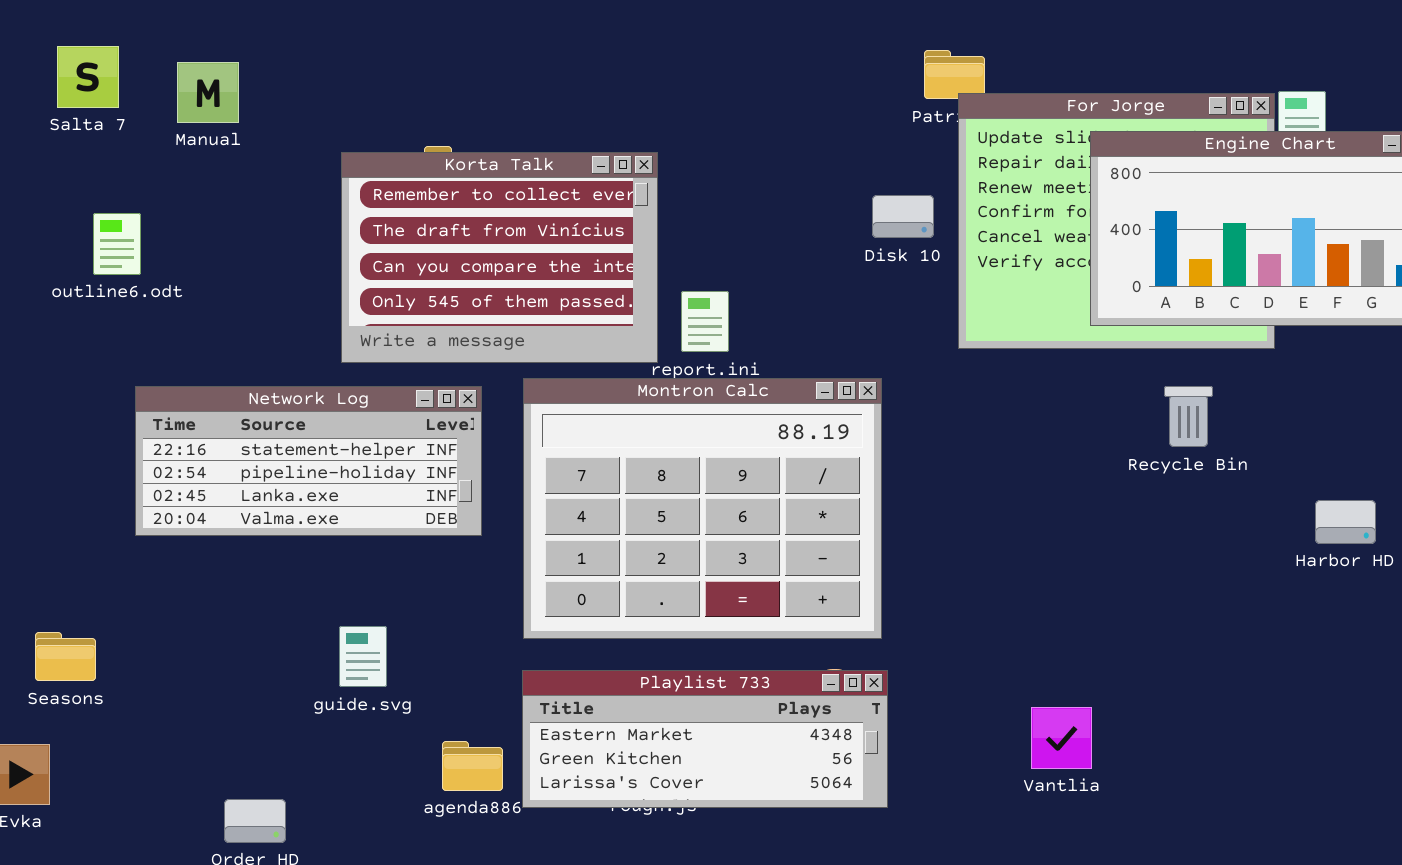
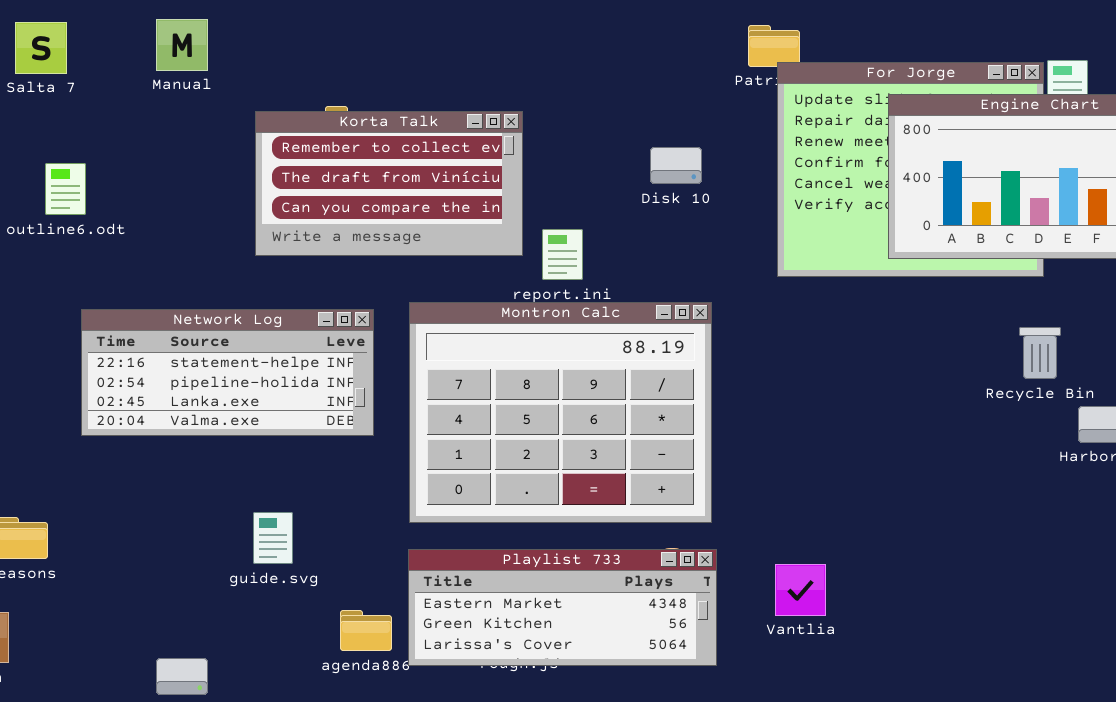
Manual: [177,62,239,123] -> [156,19,208,71], moved
Korta Talk: [341,152,658,363] -> [255,111,523,256], resized
Disk 10: [872,195,934,238] -> [650,147,702,184], moved
Recycle Bin: [1164,386,1213,447] -> [1019,327,1061,379], moved
Vantlia: [1031,707,1092,769] -> [775,564,826,616], moved

